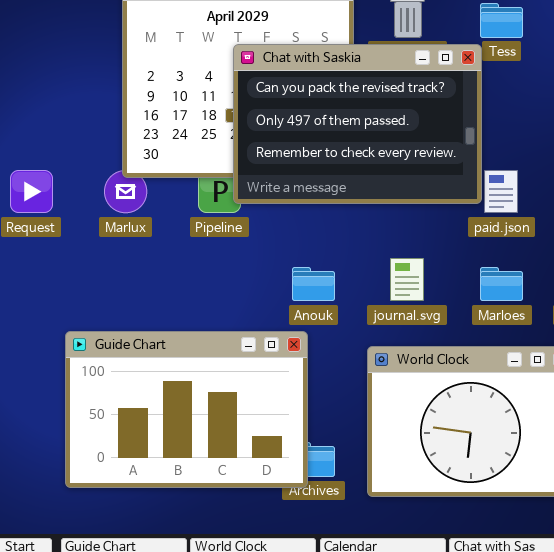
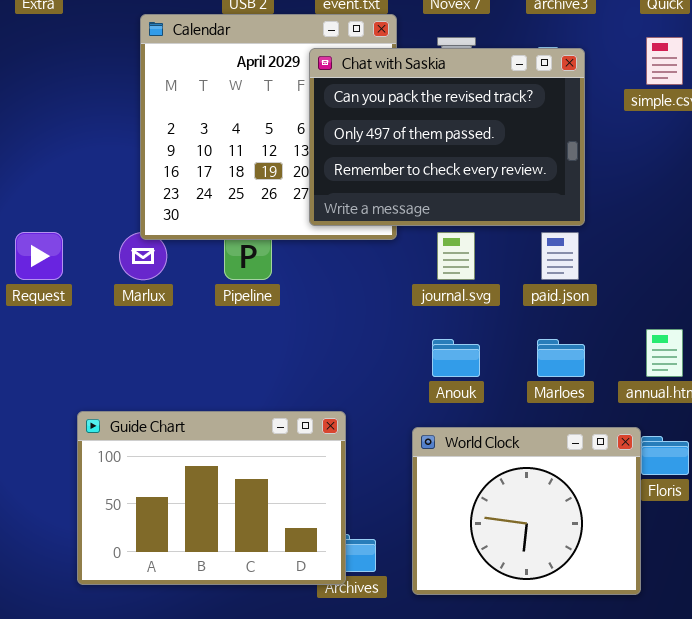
Chat with Saskia: [233,44,482,204] -> [309,48,585,226], moved
journal.svg: [390,258,424,301] -> [437,232,475,280], moved
Anouk: [292,267,335,301] -> [432,339,480,377], moved

